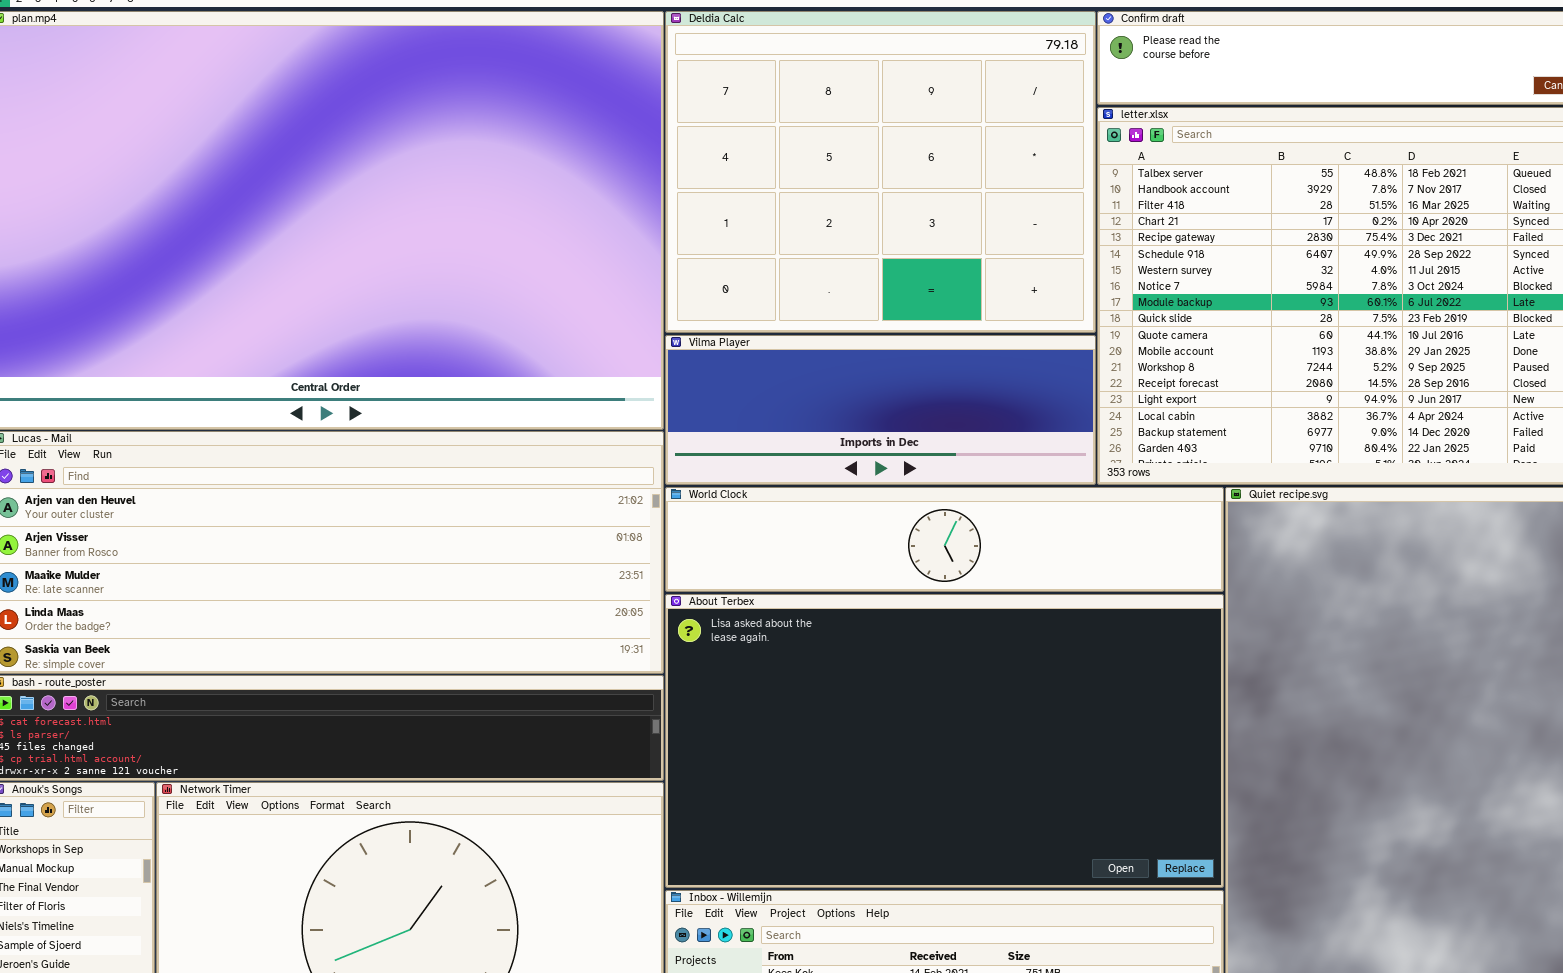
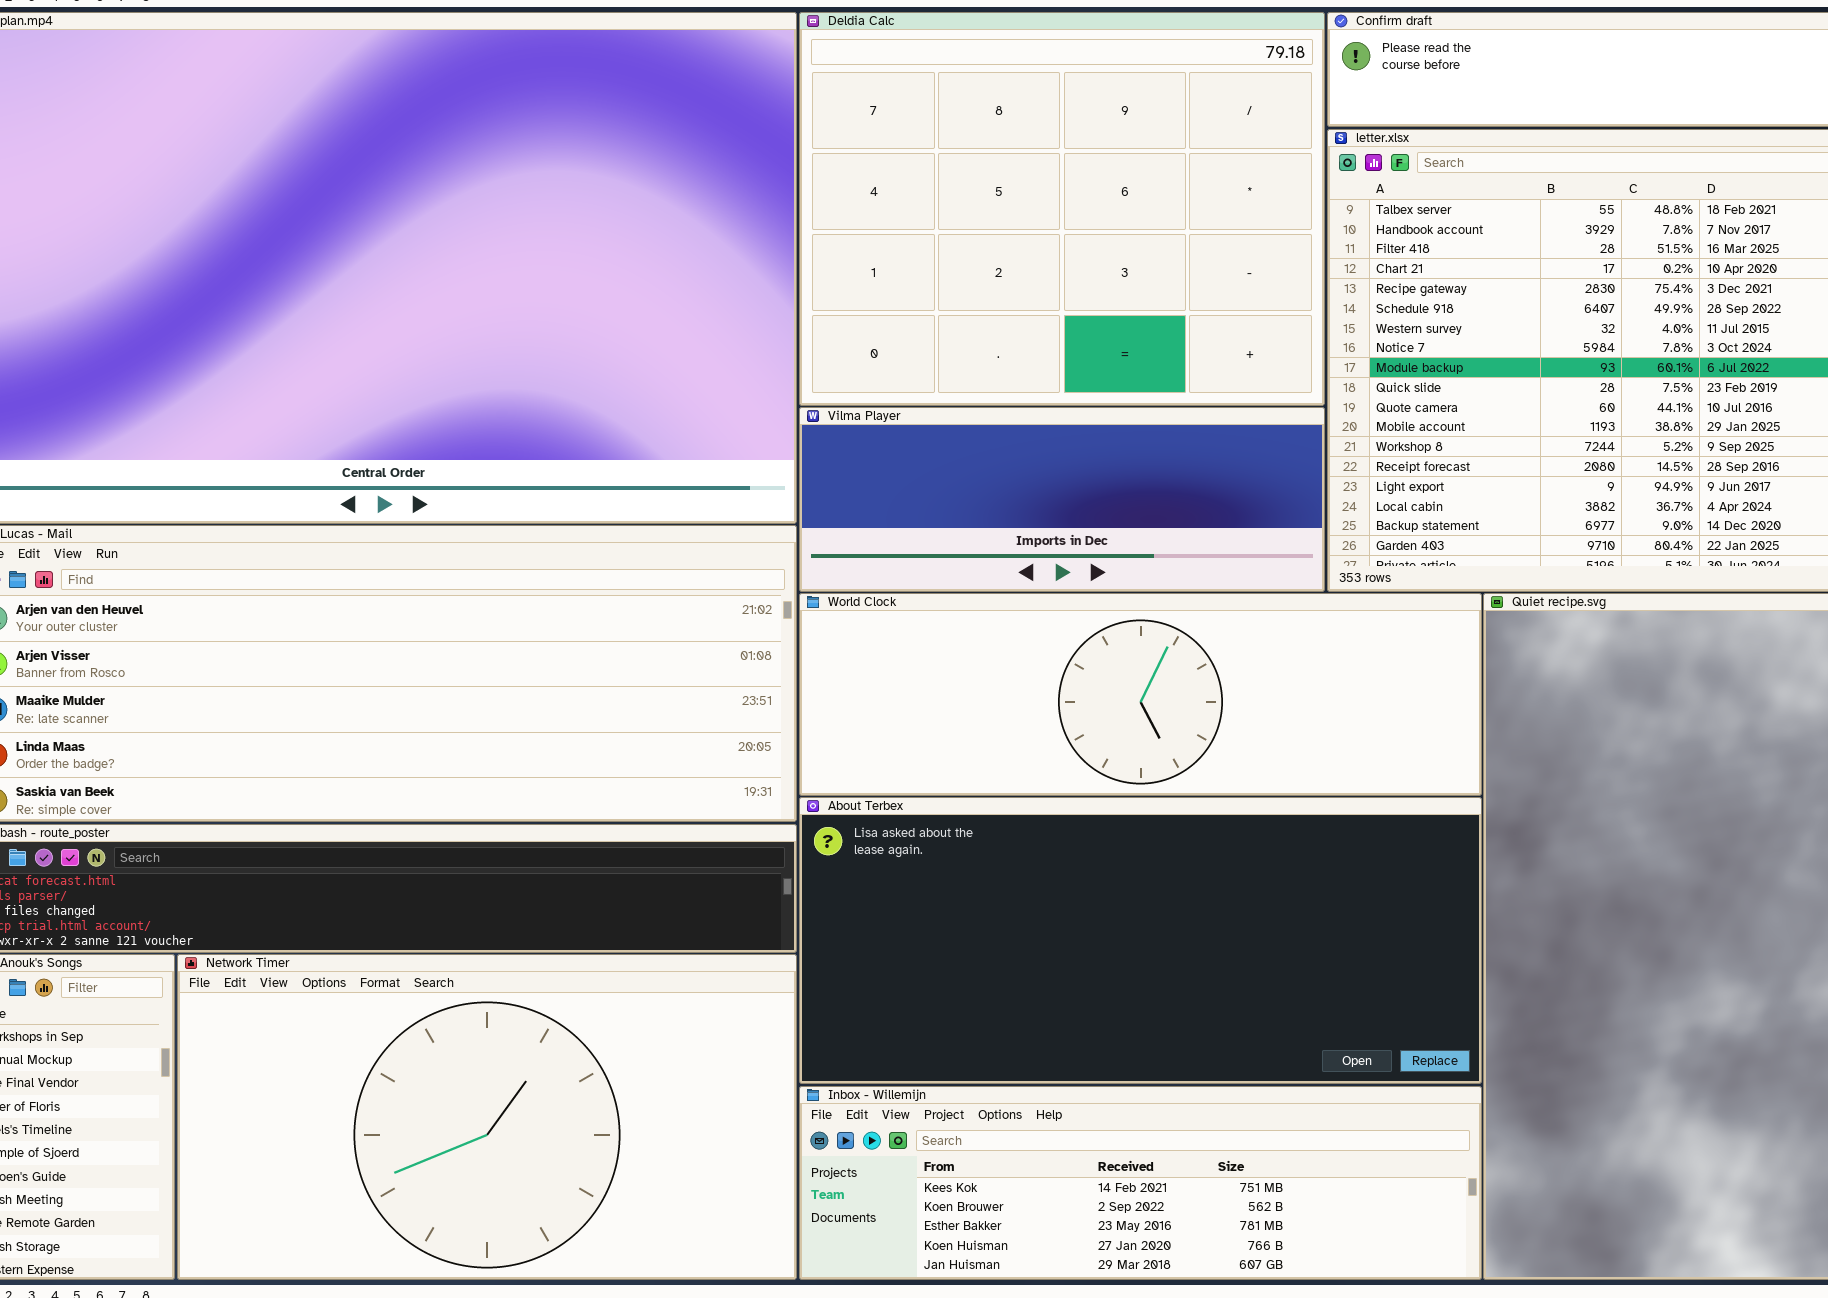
World Clock: [665,487,1224,592] -> [799,593,1482,796], resized
About Terbex: [665,594,1224,888] -> [799,797,1482,1084], resized

